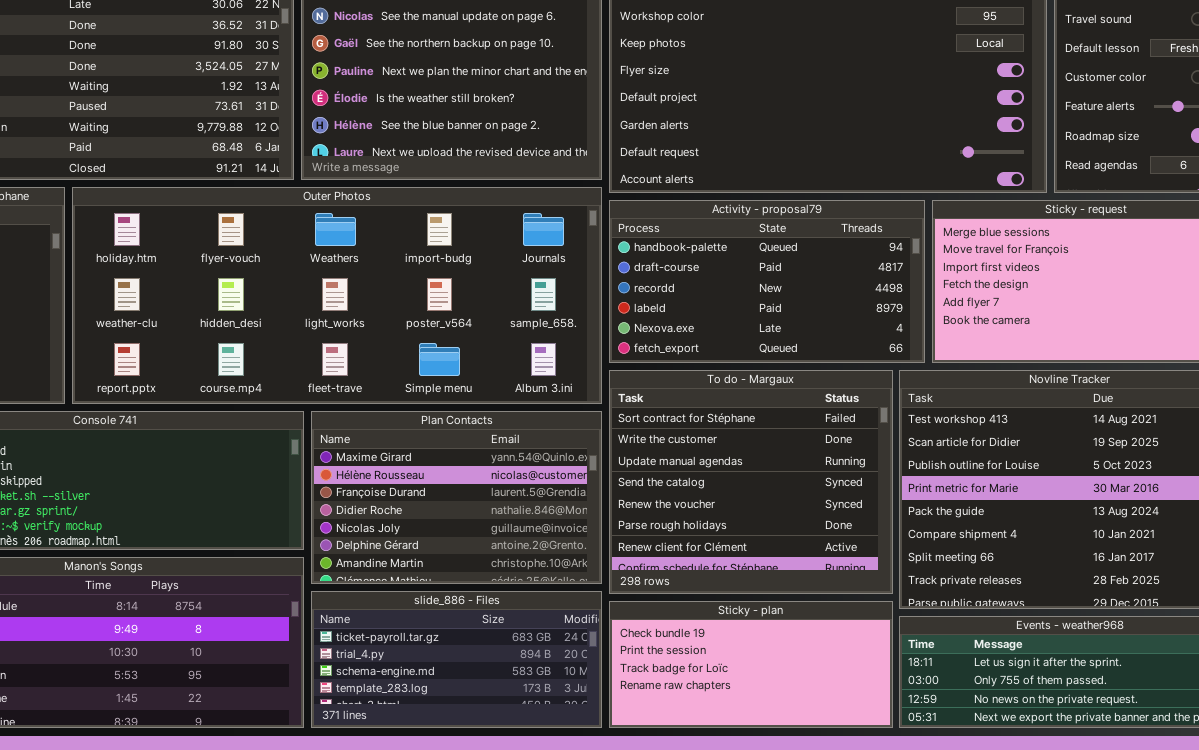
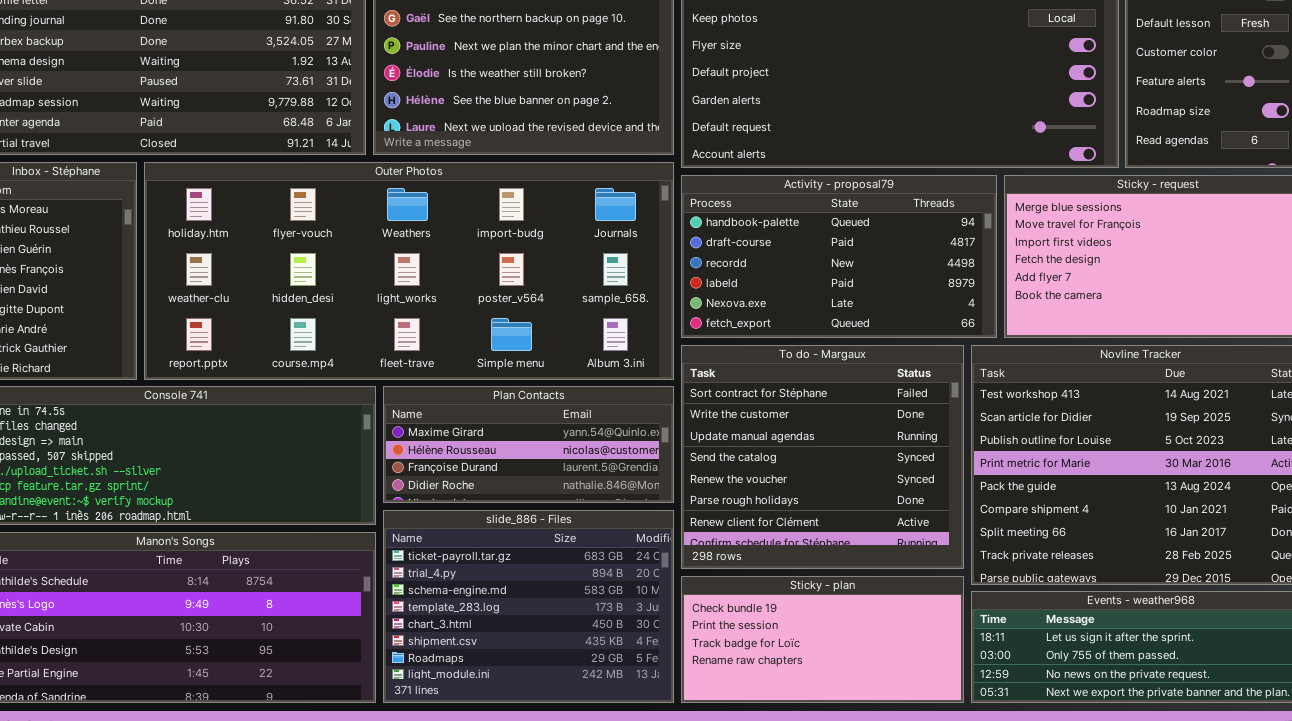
Plan Contacts: [311,411,602,584] -> [383,386,674,503], resized
slide_886 - Files: [311,591,602,728] -> [383,510,674,703], resized

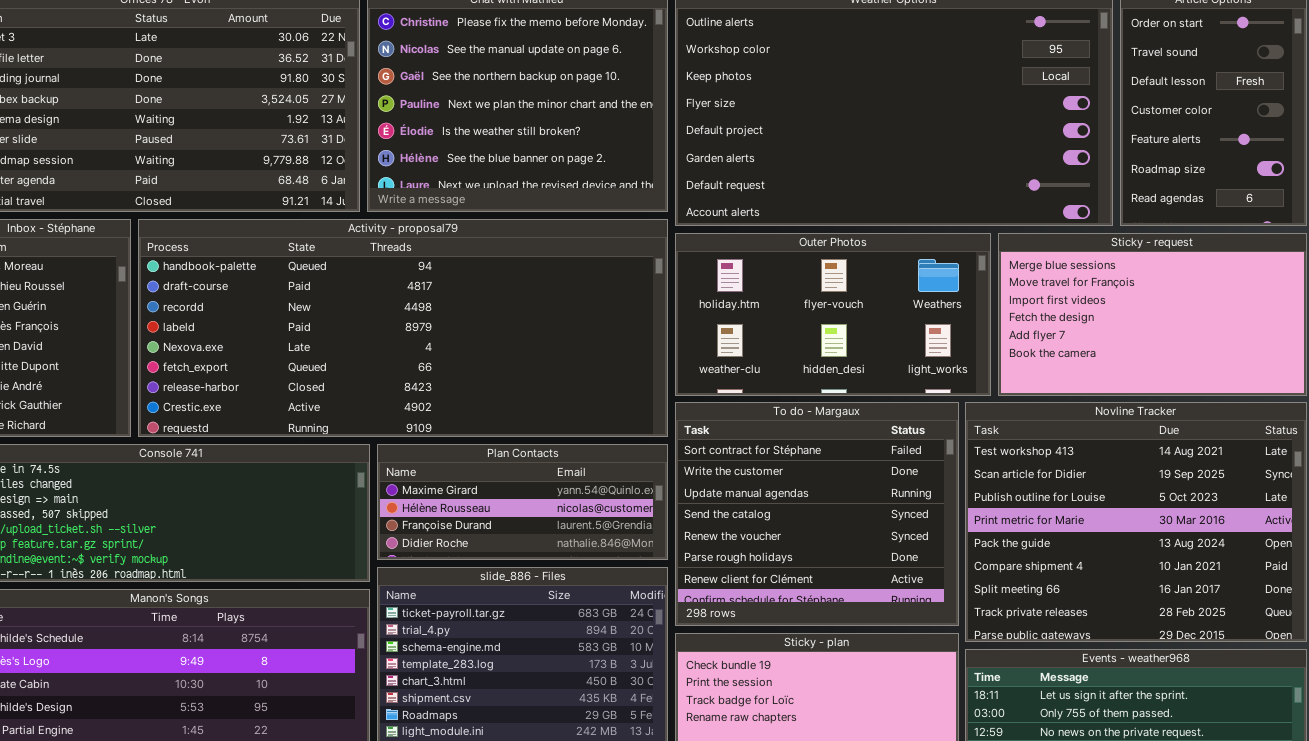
Outer Photos: [144,162,674,380] -> [675,233,991,396], moved, resized
Activity - proposal79: [681,175,997,338] -> [138,219,668,437], moved, resized

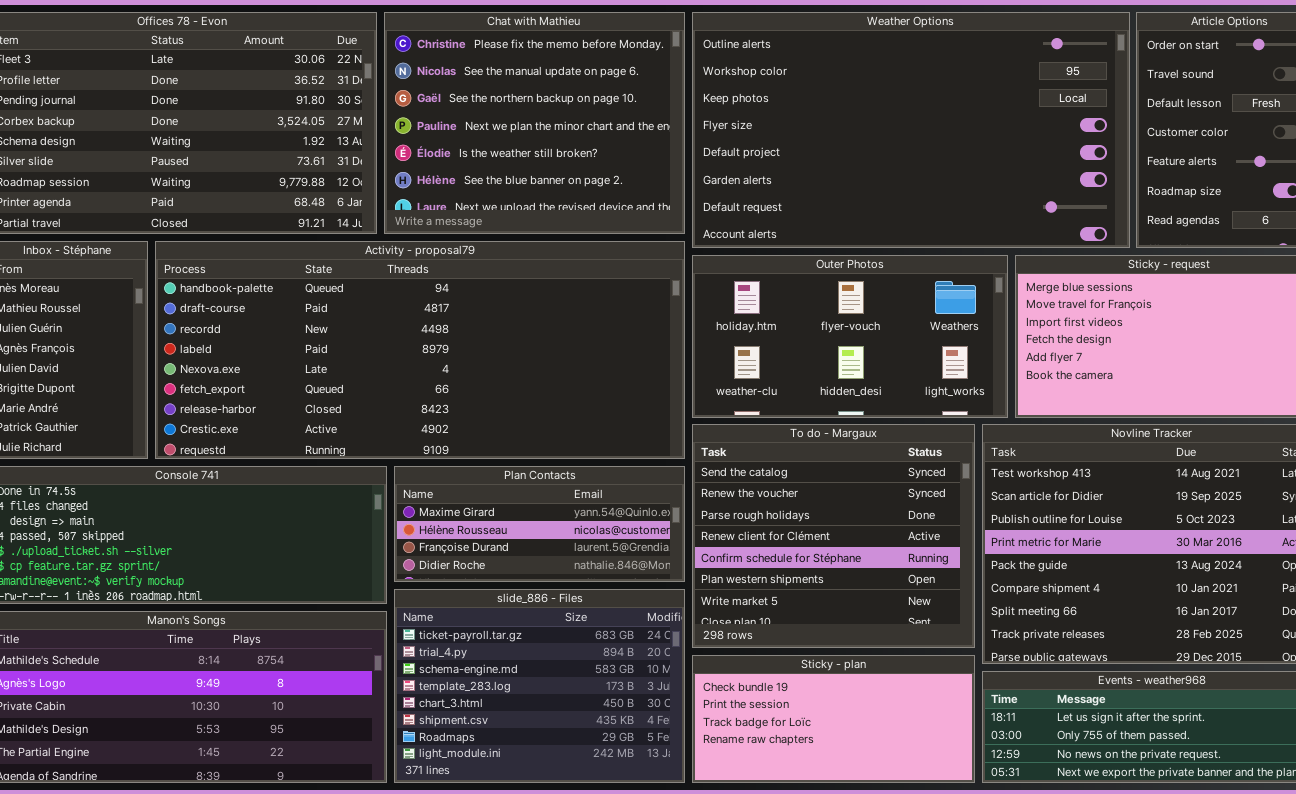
To do - Margaux: [675,402,959,626] -> [692,424,975,648], scrolled down 3 rows

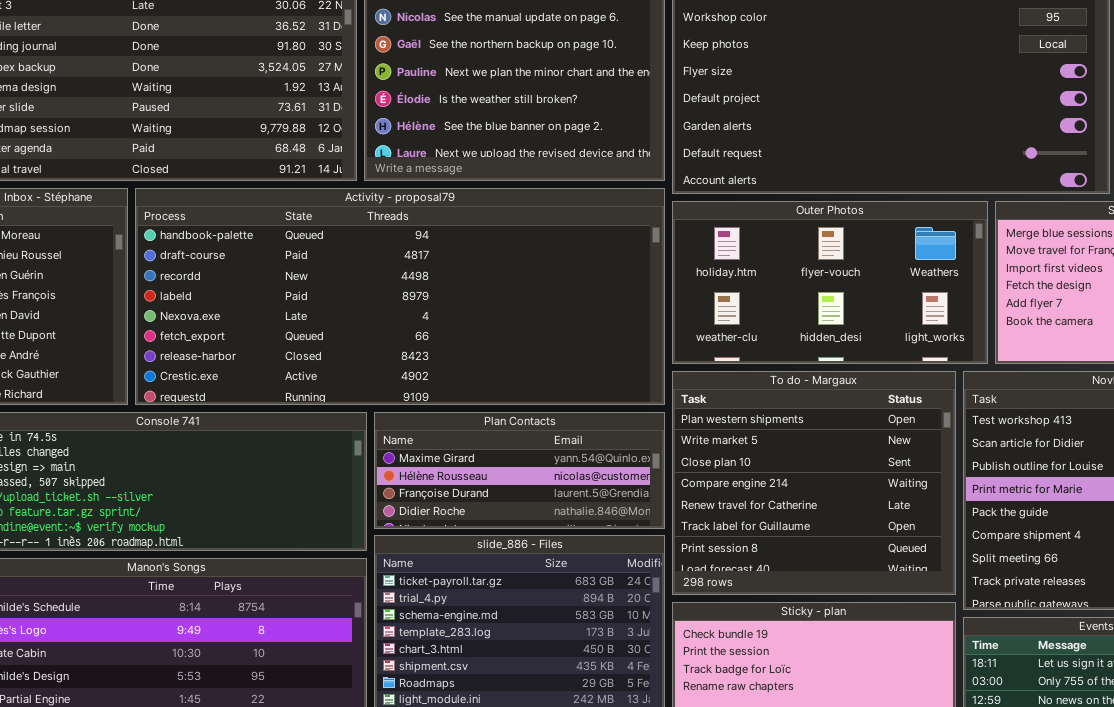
To do - Margaux: [692,424,975,648] -> [672,371,956,595], scrolled down 5 rows

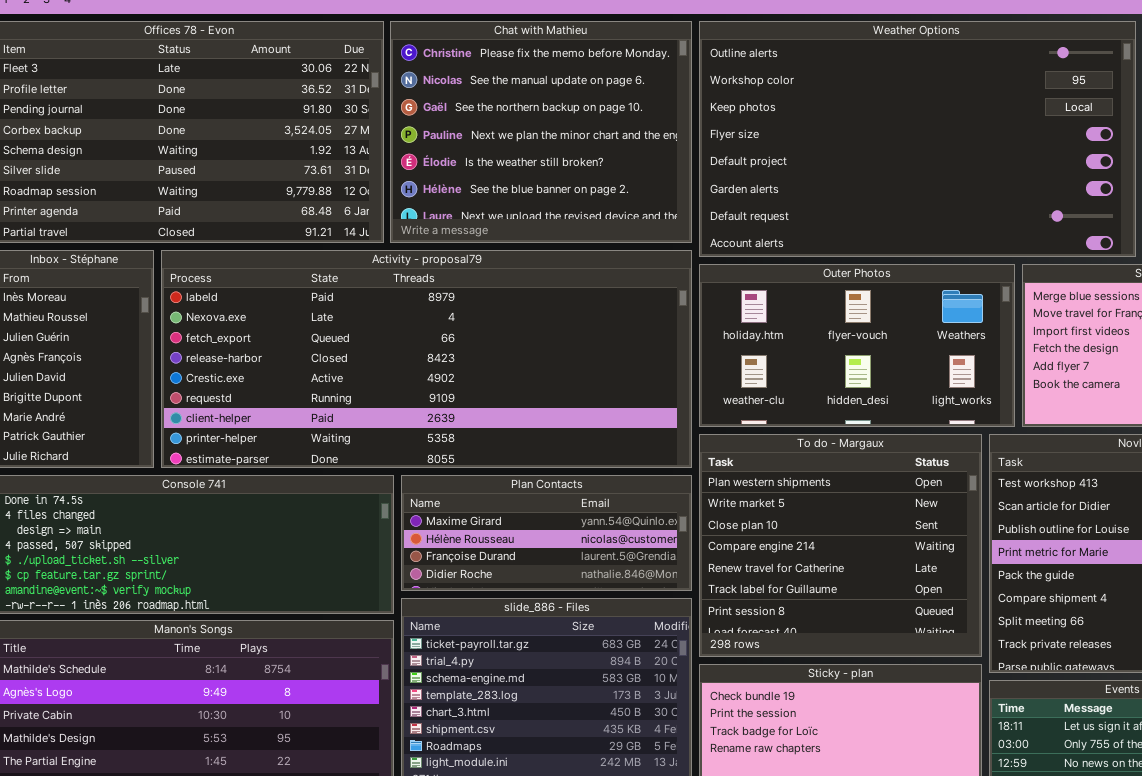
Activity - proposal79: [135,188,665,405] -> [161,250,692,468], scrolled down 3 rows

